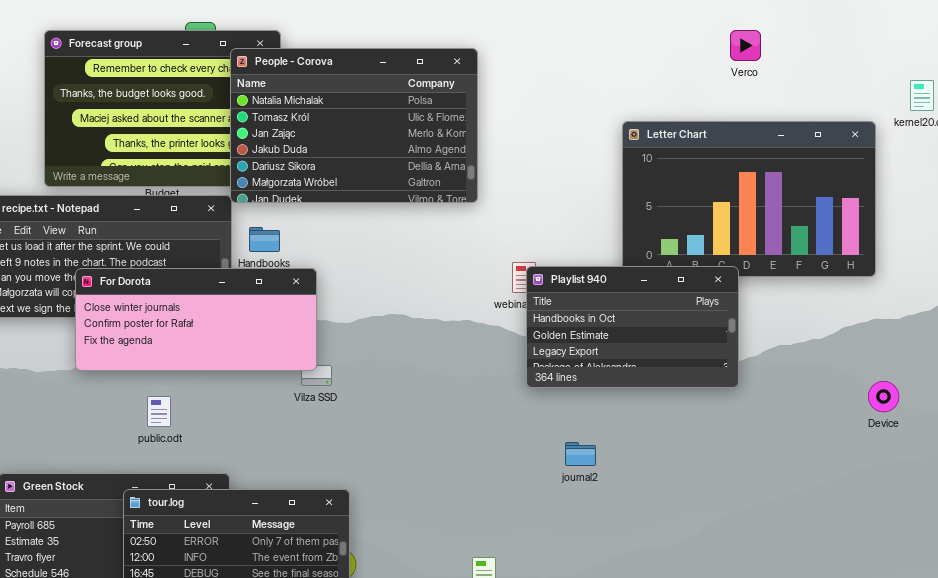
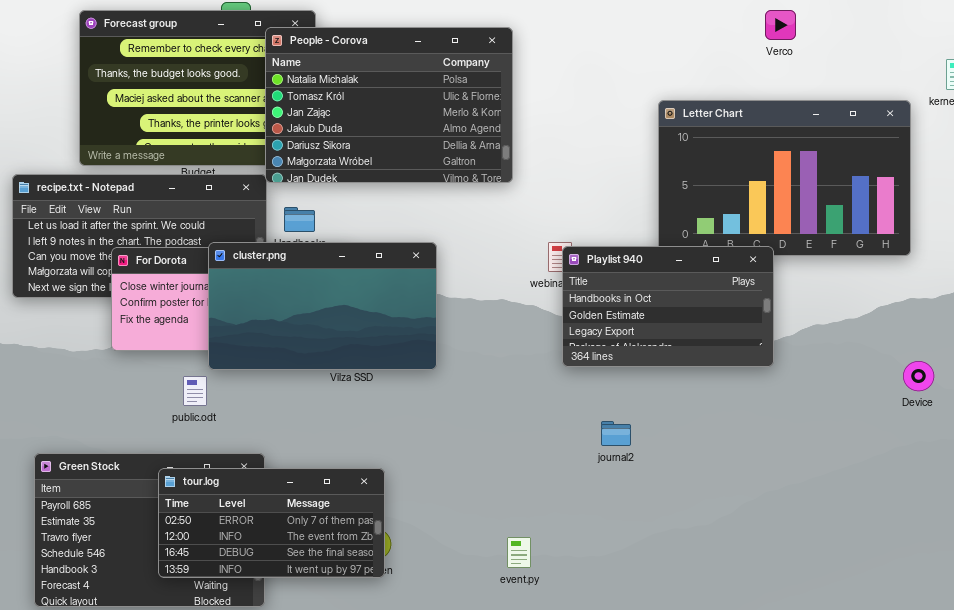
cluster.png: none -> [208,242,437,370], opened

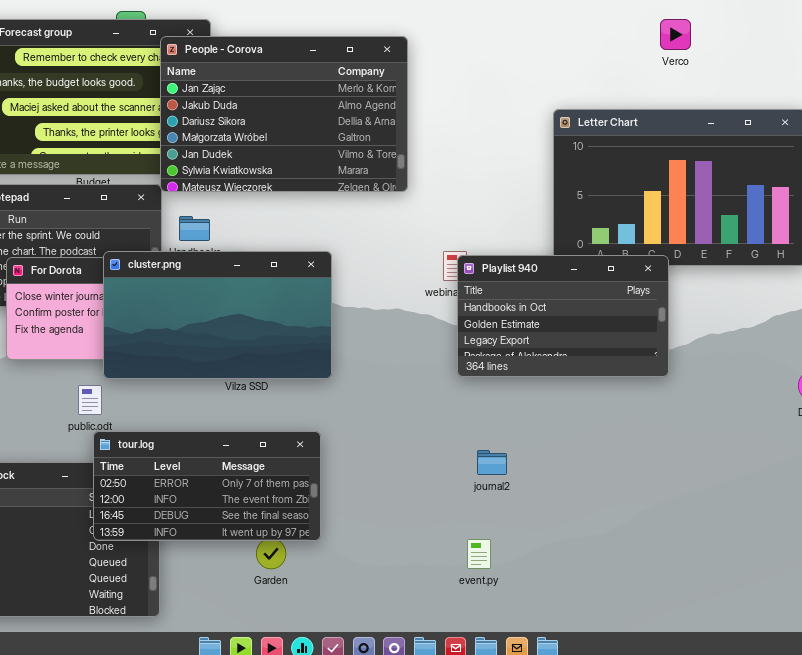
People - Corova: [265,27,513,183] -> [160,36,408,192], scrolled down 2 rows
journal2: [601,421,631,446] -> [477,450,507,475], moved
tour.log: [158,468,385,578] -> [93,431,321,541], moved
event.py: [507,537,531,568] -> [467,539,491,569], moved

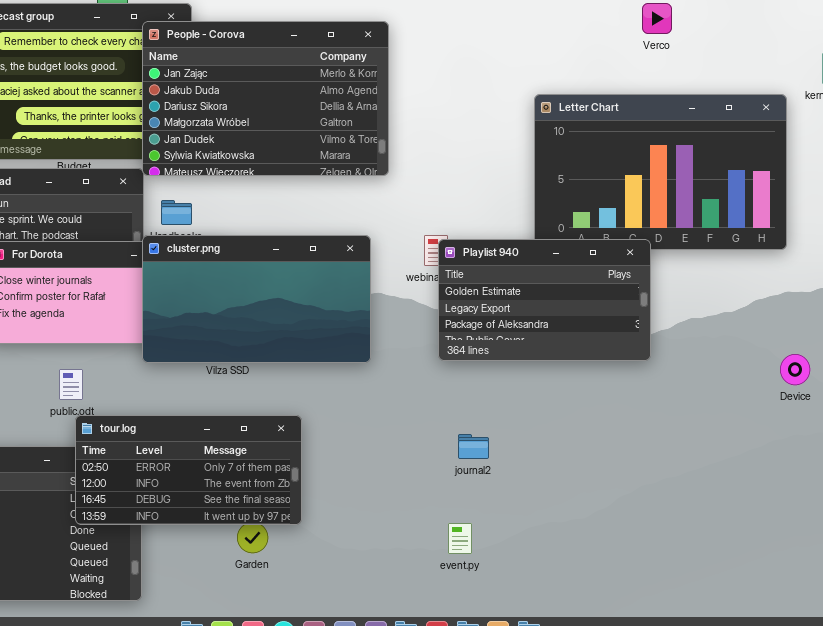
cluster.png: [103,251,332,379] -> [142,235,371,363], moved
Playlist 940: [457,255,669,377] -> [438,239,651,361], scrolled down 1 row

